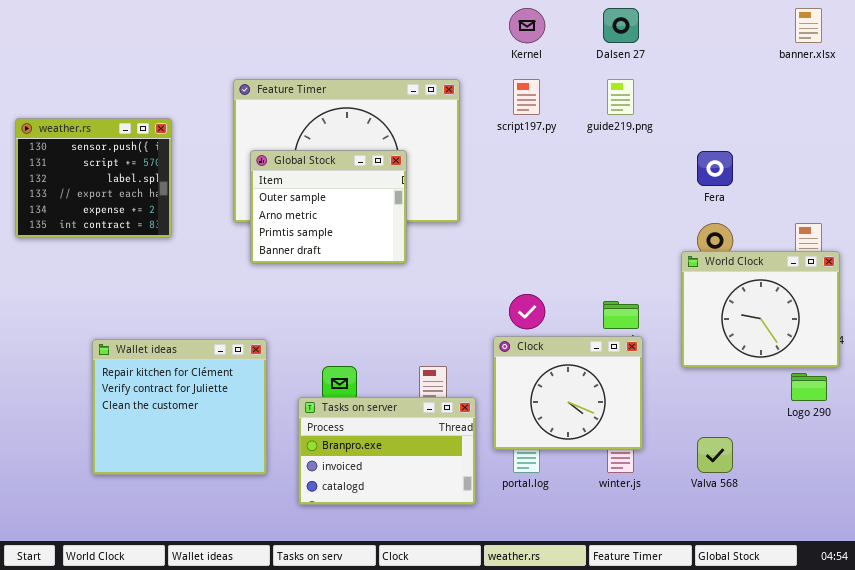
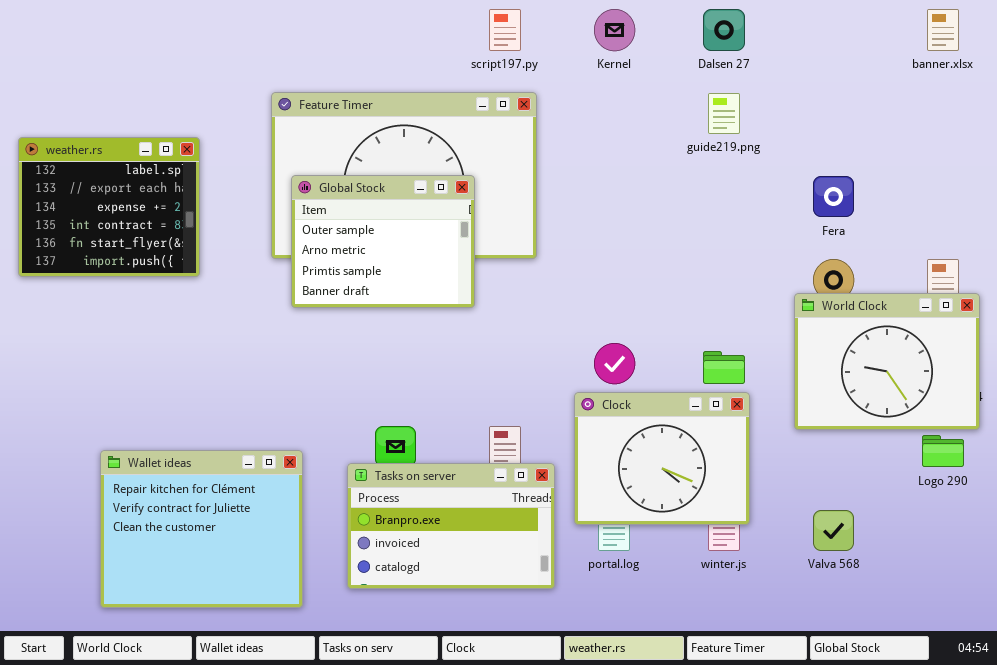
script197.py: [513,79,540,115] -> [489,9,521,51], moved
weather.rs: [15,118,172,238] -> [18,137,200,277], scrolled down 2 rows
Wallet ideas: [92,339,267,475] -> [100,450,303,608], moved

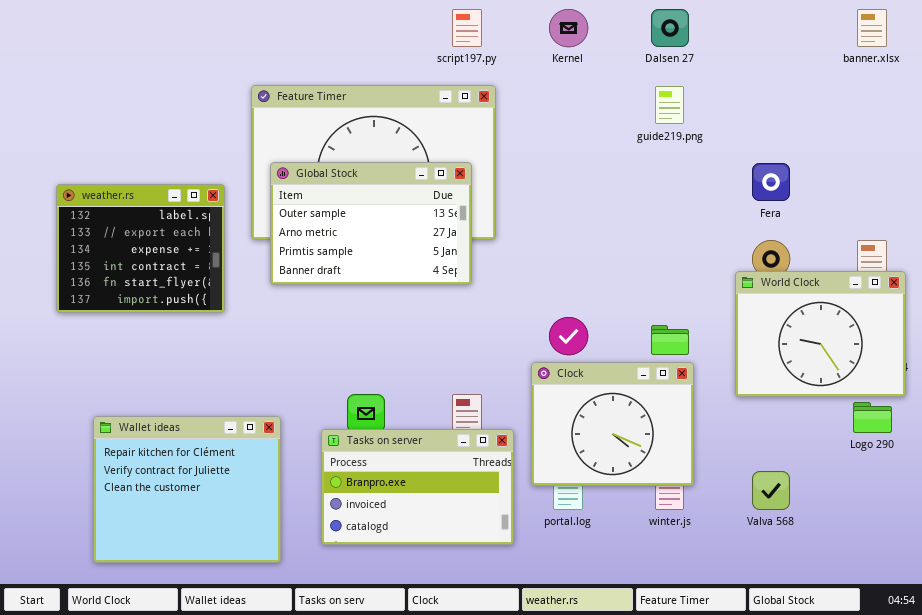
weather.rs: [18,137,200,277] -> [56,184,225,313], moved
Global Stock: [291,175,475,308] -> [270,162,472,285], resized

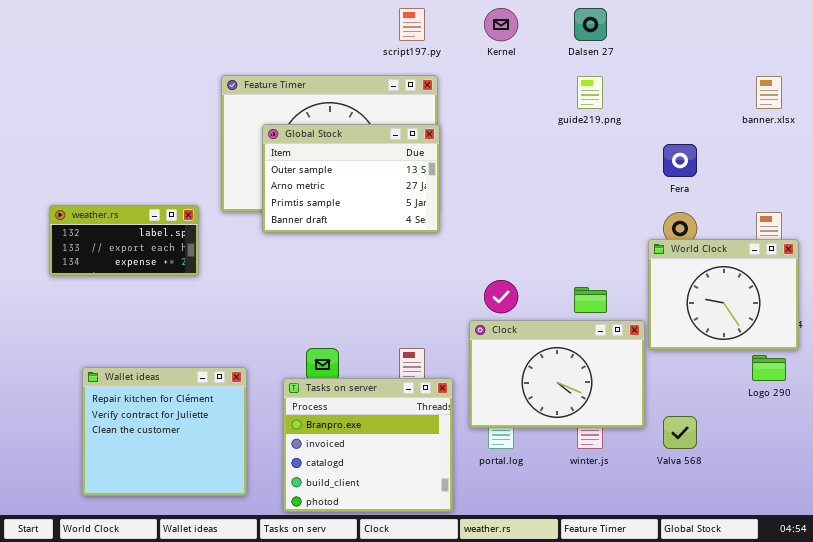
banner.xlsx: [857,9,887,47] -> [756,76,782,109], moved
Global Stock: [270,162,472,285] -> [262,124,440,233], moved
weather.rs: [56,184,225,313] -> [49,205,199,276], resized
Clock: [531,362,694,486] -> [469,320,645,428], resized
Tasks on server: [321,429,514,545] -> [283,378,453,512], resized

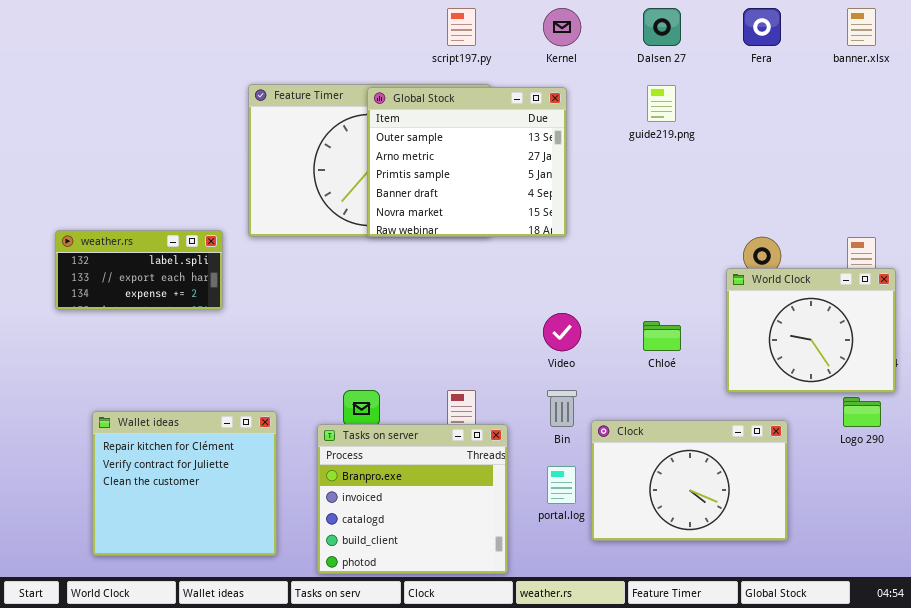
banner.xlsx: [756,76,782,109] -> [847,8,876,46], moved
Global Stock: [262,124,440,233] -> [367,87,567,237], moved, resized
Fera: [663,144,697,177] -> [743,8,781,46], moved
Clock: [469,320,645,428] -> [591,420,788,541], moved

